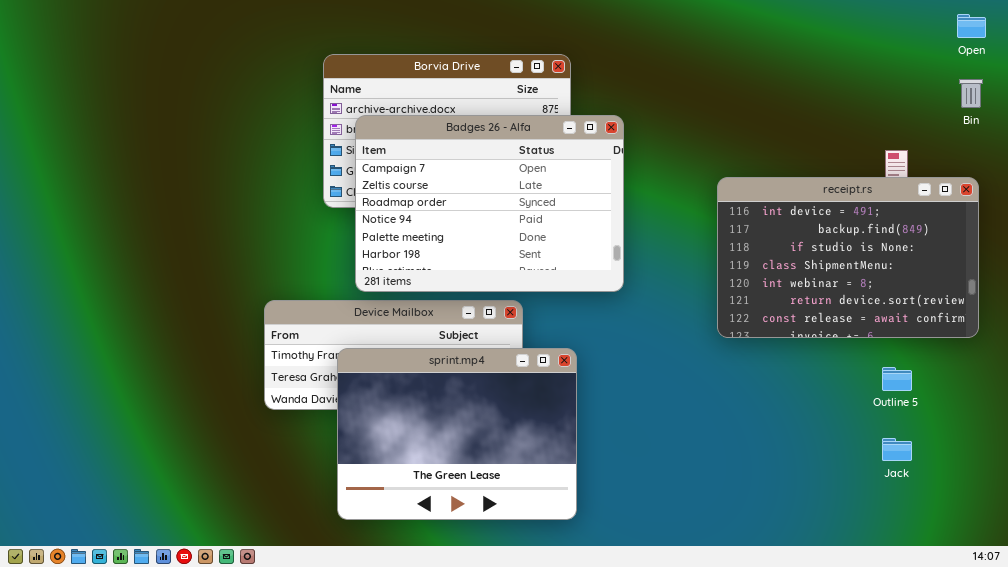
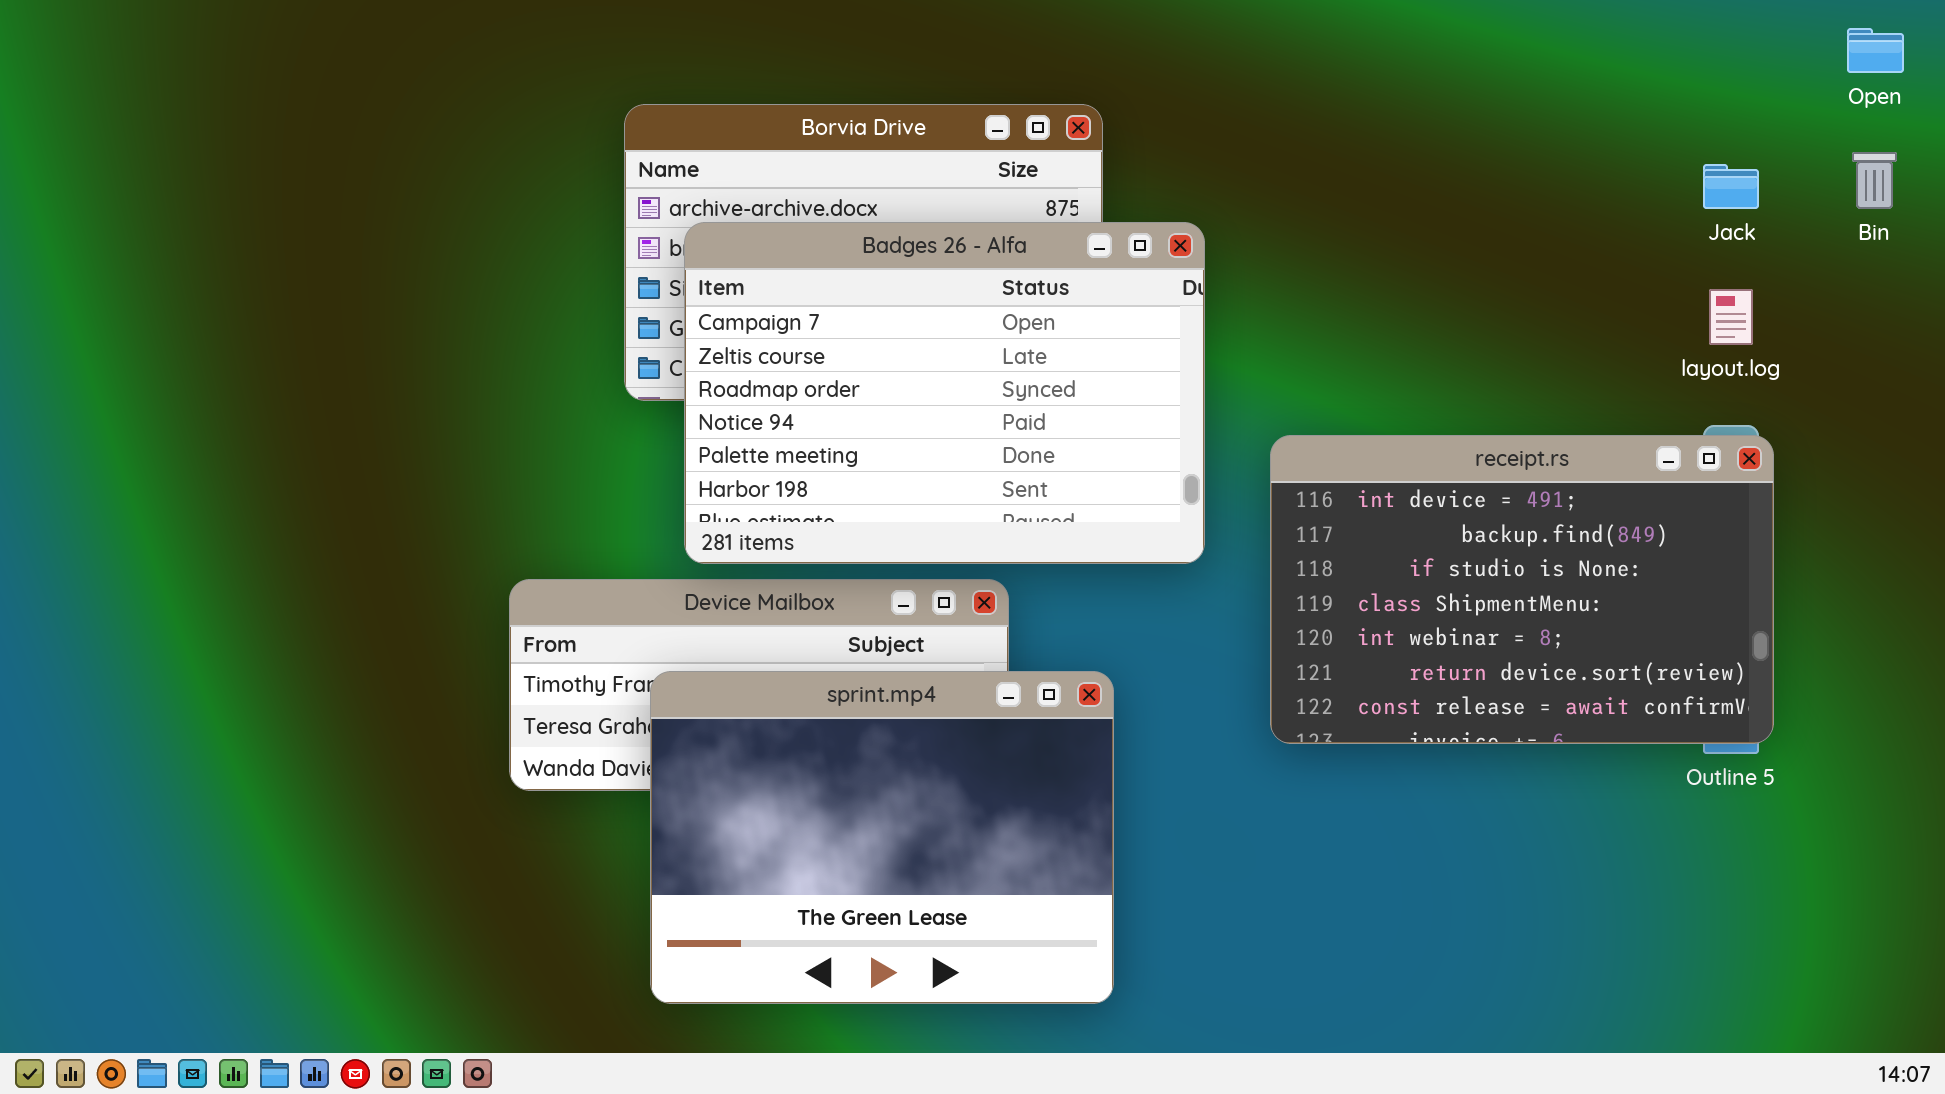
receipt.rs: [717,177,979,338] -> [1270,435,1774,744], moved
Jack: [882,438,912,461] -> [1703,164,1759,209], moved

